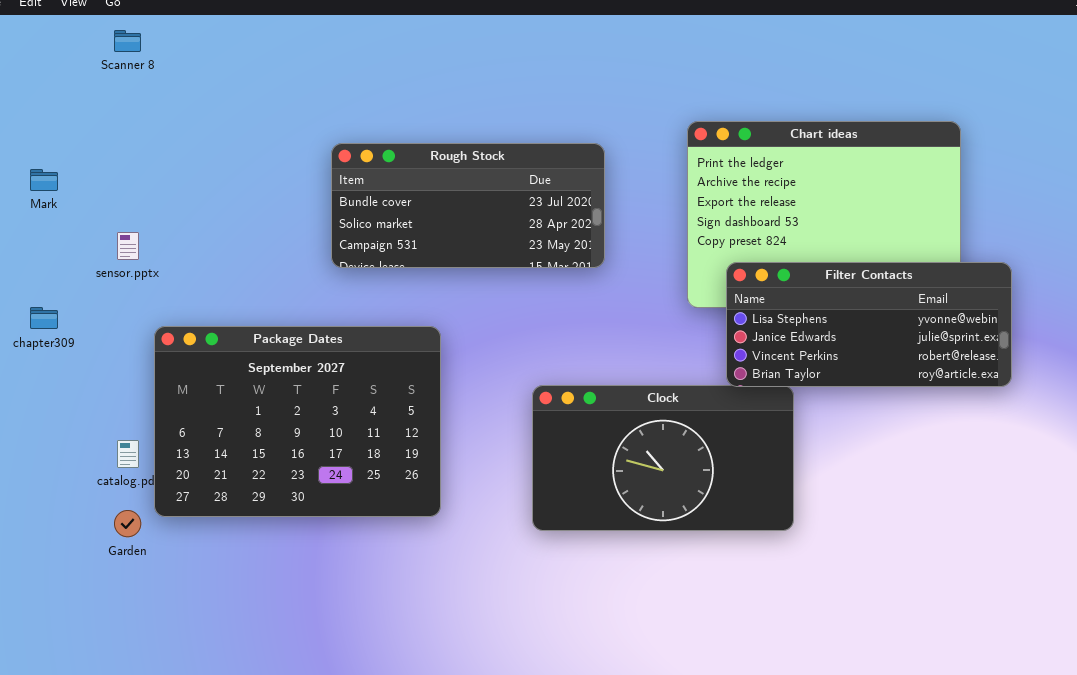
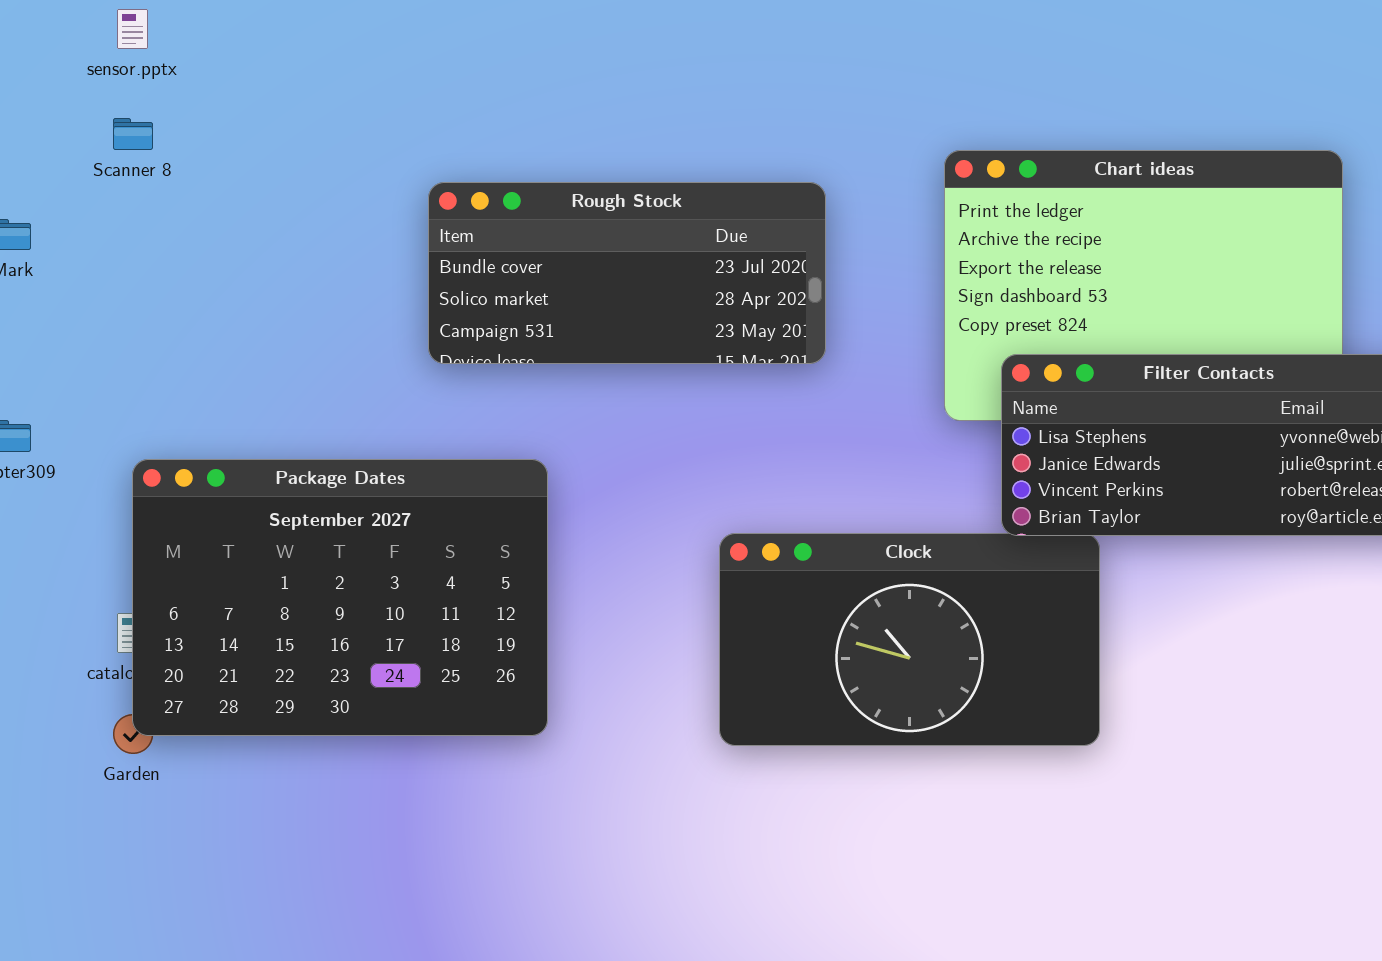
Scanner 8: [114,30,141,52] -> [113,118,153,150], moved
sensor.pptx: [117,232,139,260] -> [117,9,148,49], moved
Package Dates: [154,326,441,517] -> [132,459,548,736], moved

